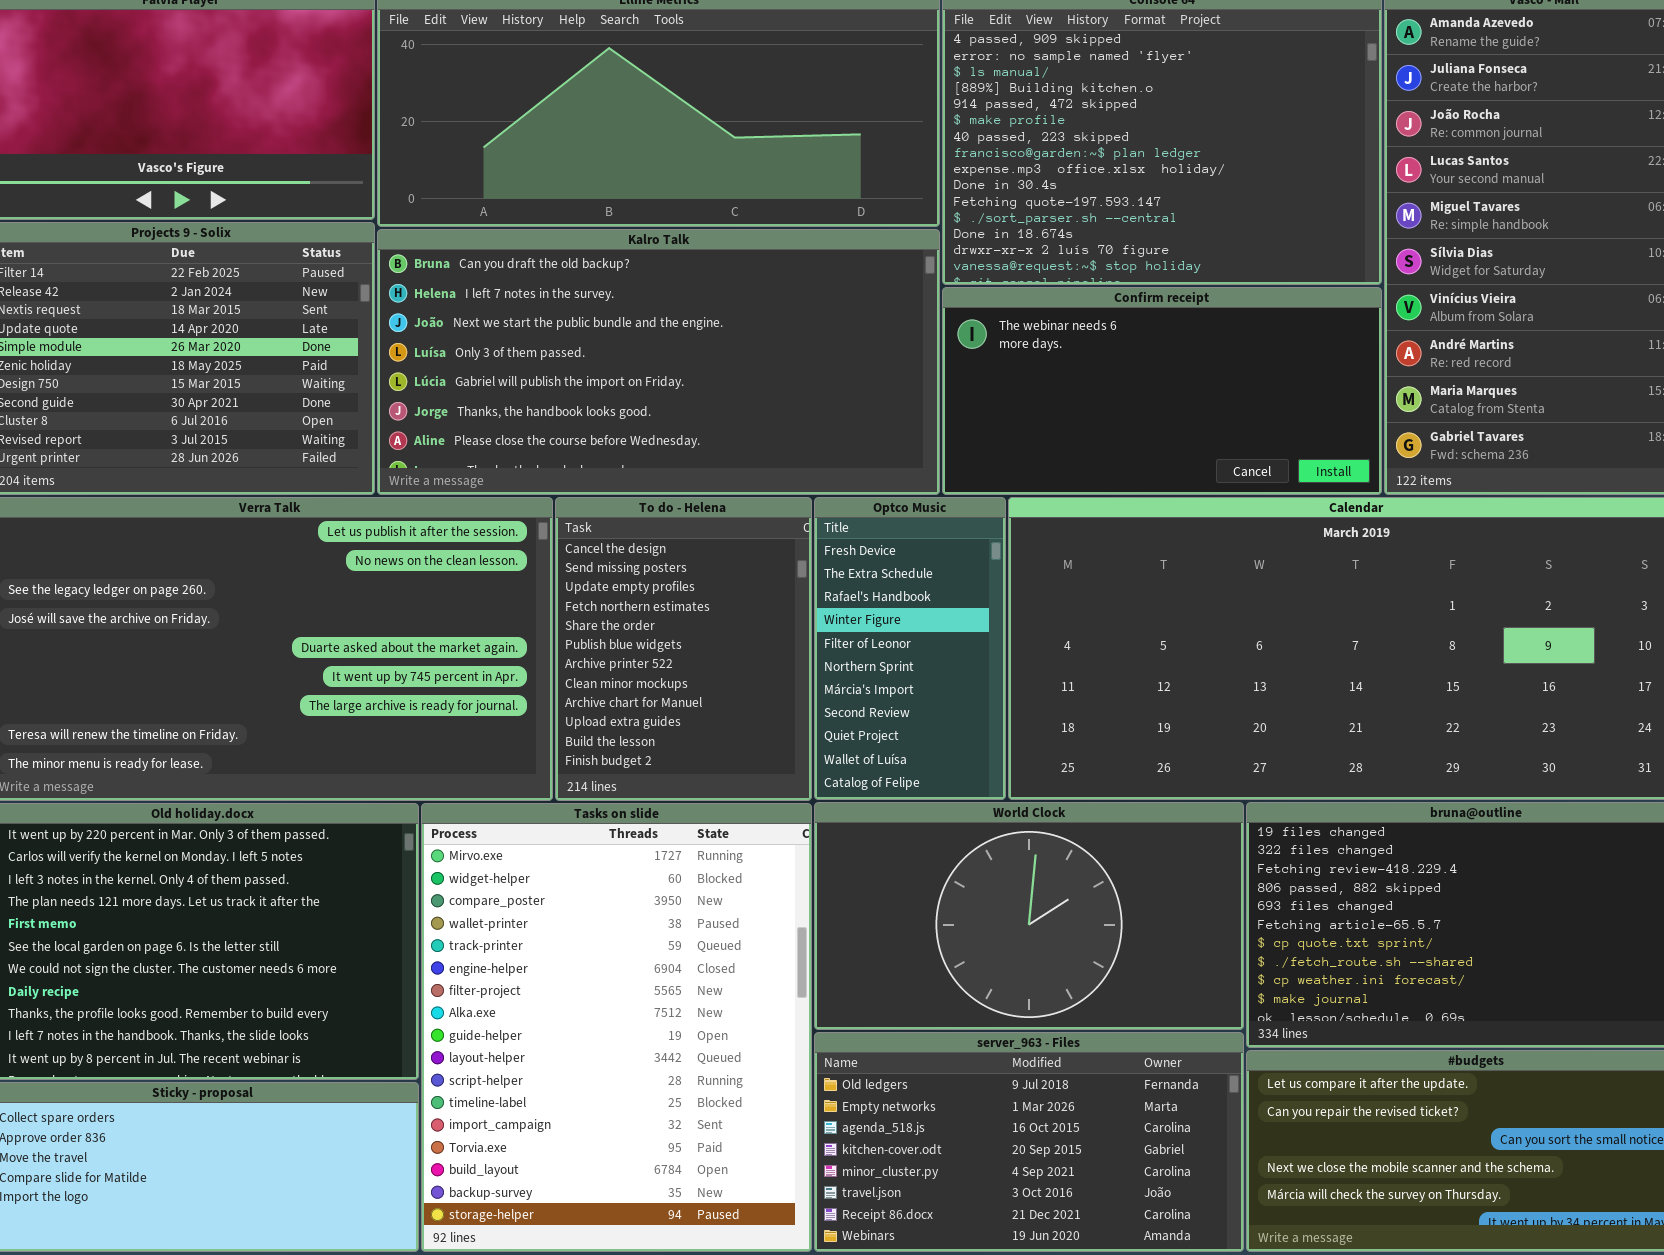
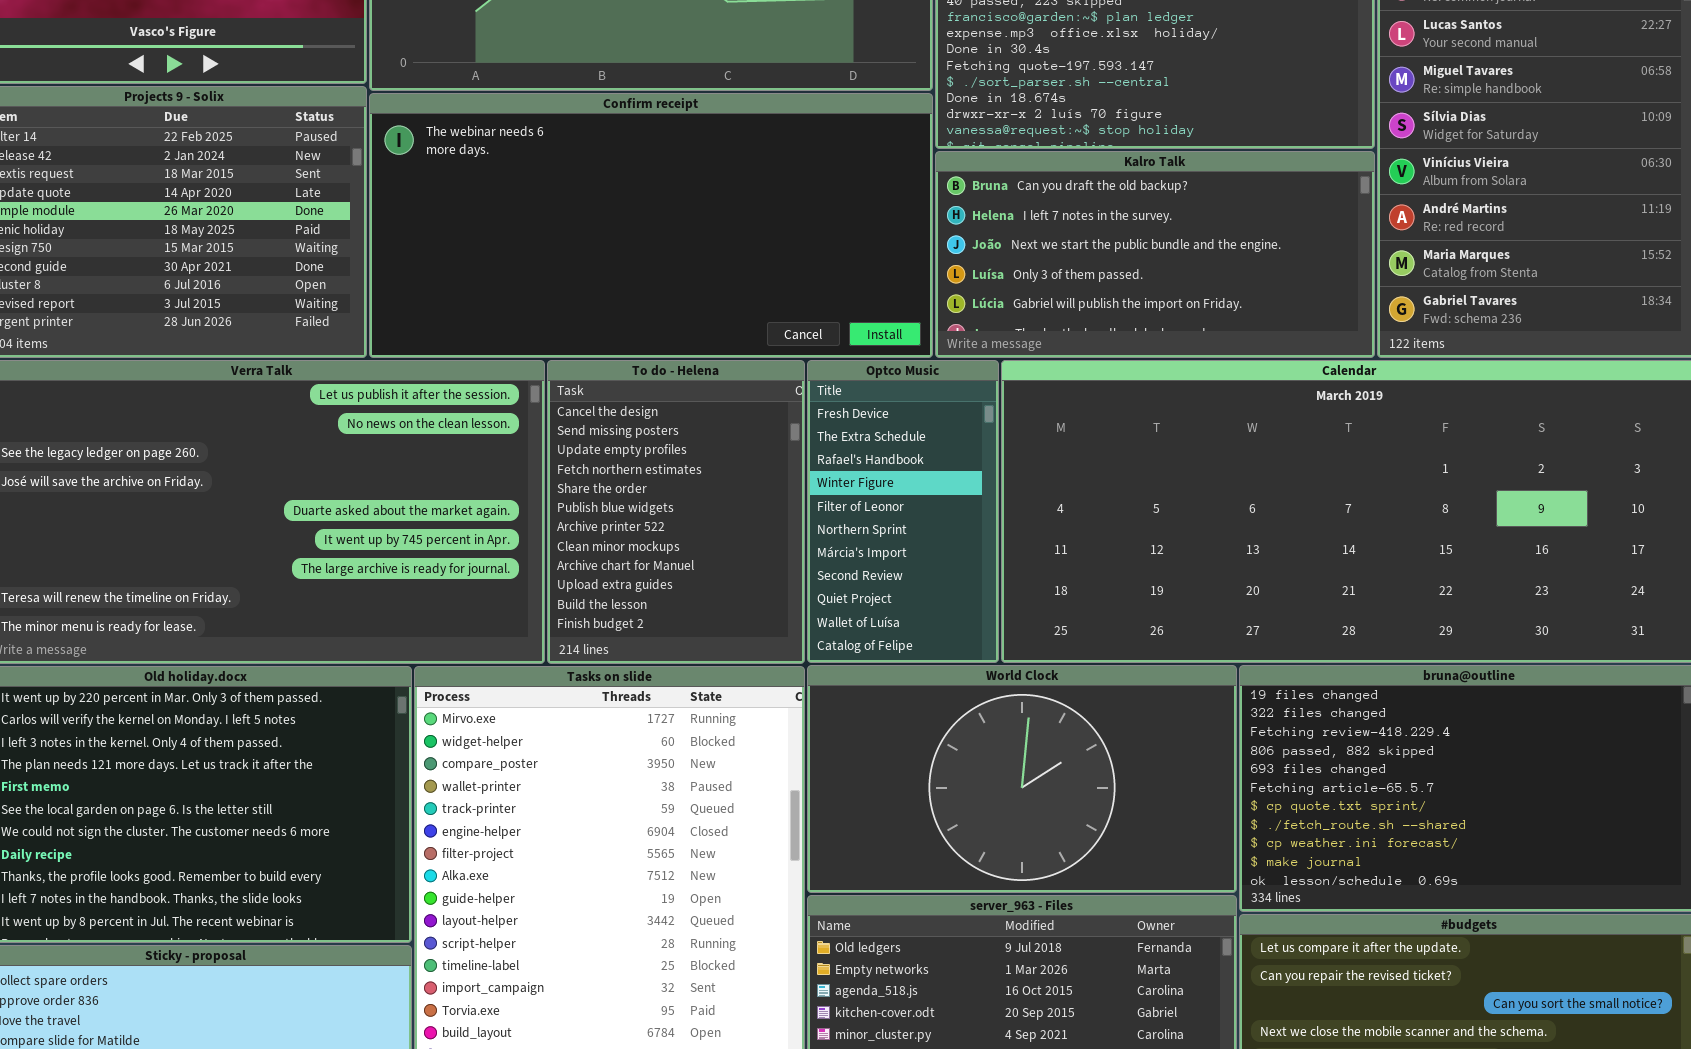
Kalro Talk: [377,229,940,495] -> [935,151,1375,358], moved, resized
Confirm receipt: [942,287,1382,495] -> [369,93,933,358], moved, resized

